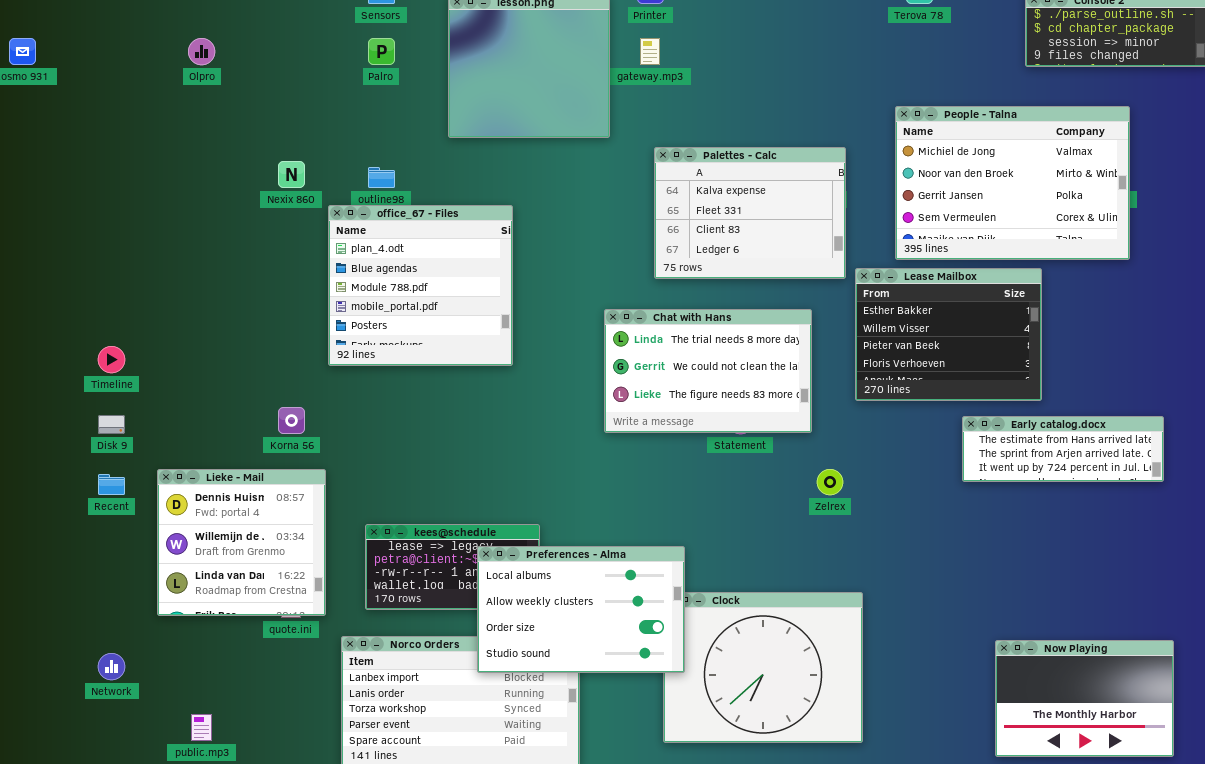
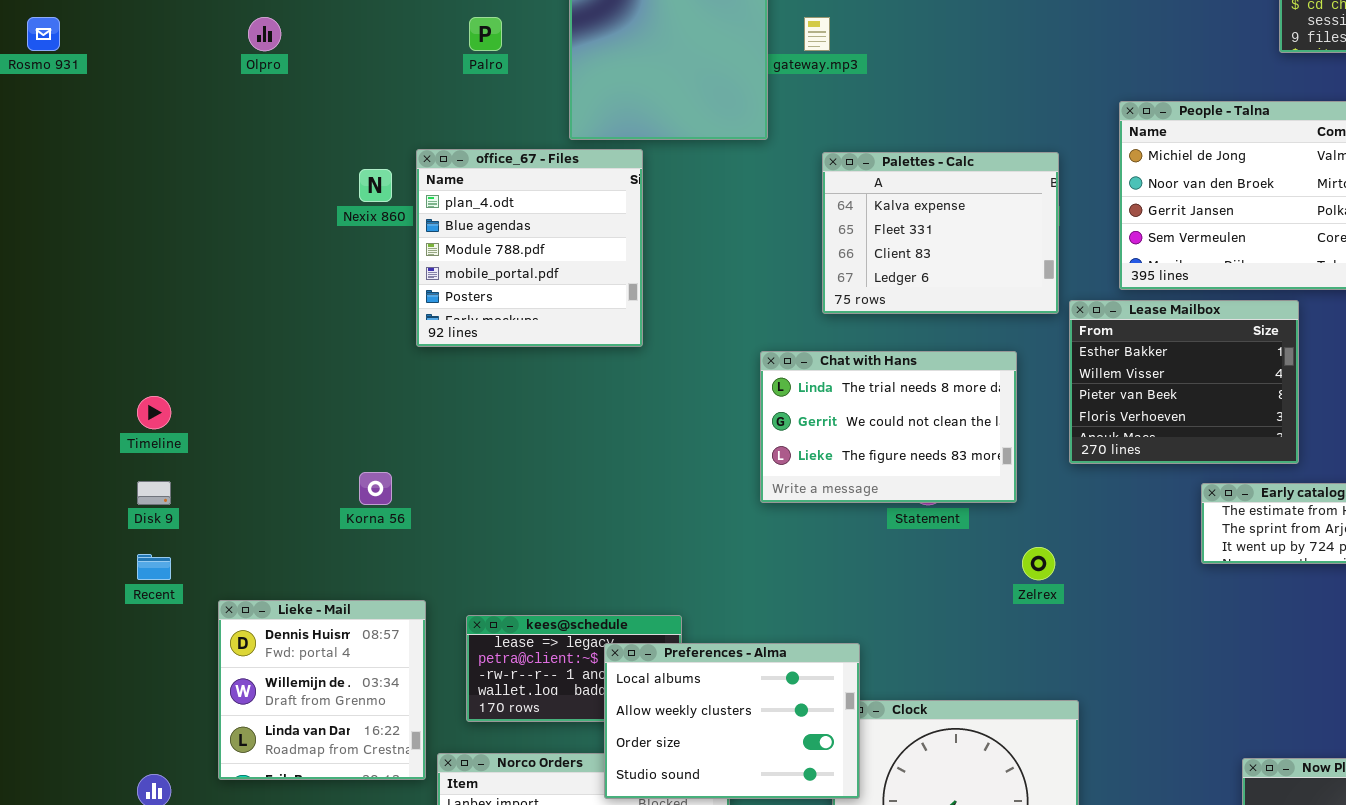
office_67 - Files: [328,205,513,366] -> [416,149,643,347], moved
Lieke - Mail: [157,469,326,616] -> [218,600,426,780], moved

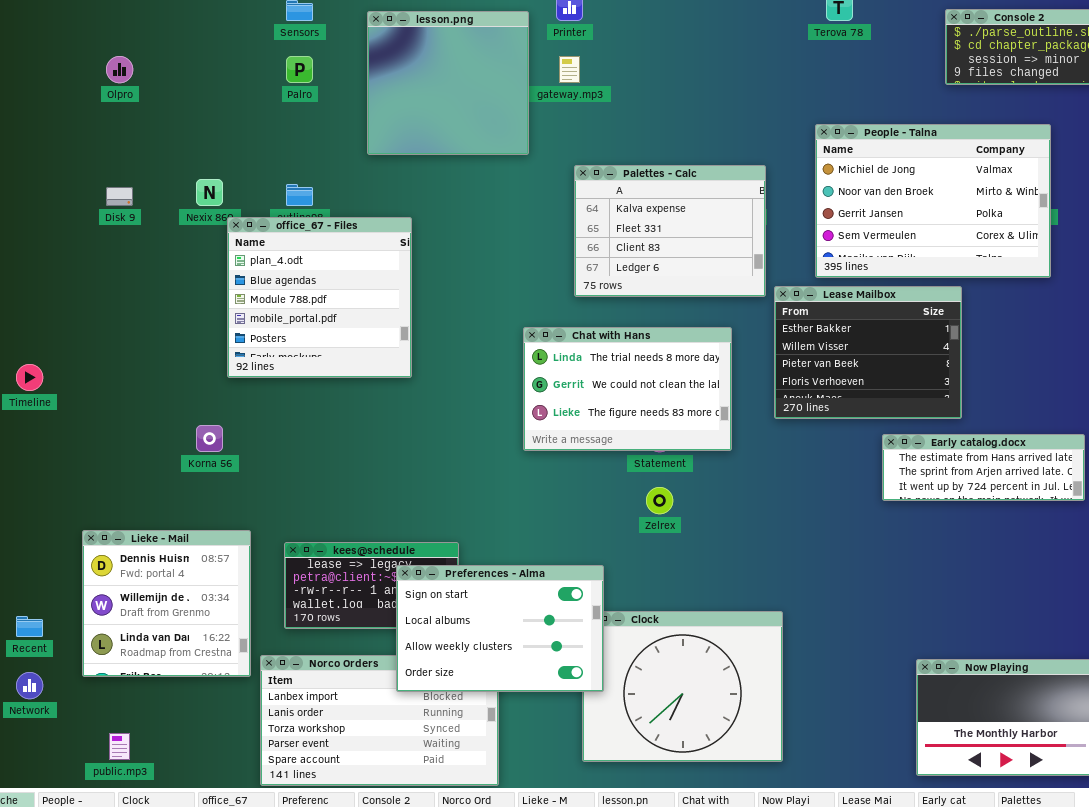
office_67 - Files: [416,149,643,347] -> [227,217,412,378], moved
Disk 9: [137,481,171,505] -> [106,187,133,206], moved
Zelrex: [1022,547,1055,580] -> [646,487,673,514], moved
Recent: [137,554,171,580] -> [16,616,43,637], moved
Preferences - Alma: [604,643,860,799] -> [396,565,604,692], scrolled up 1 row

